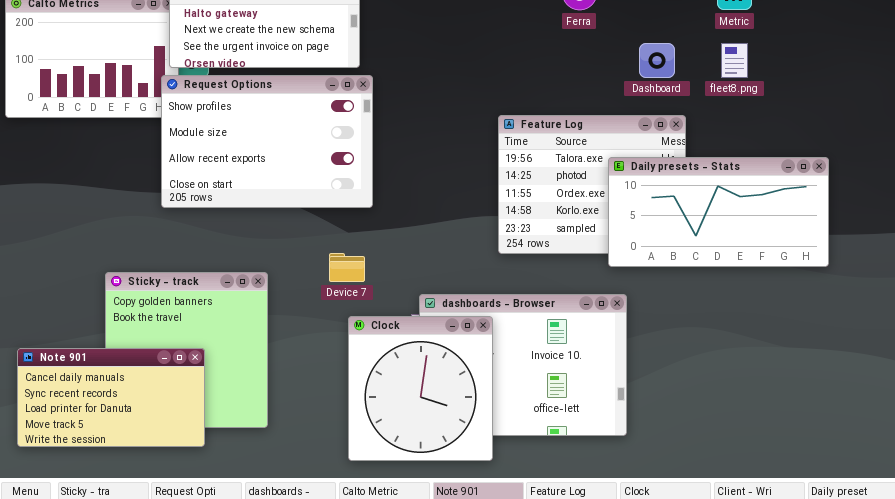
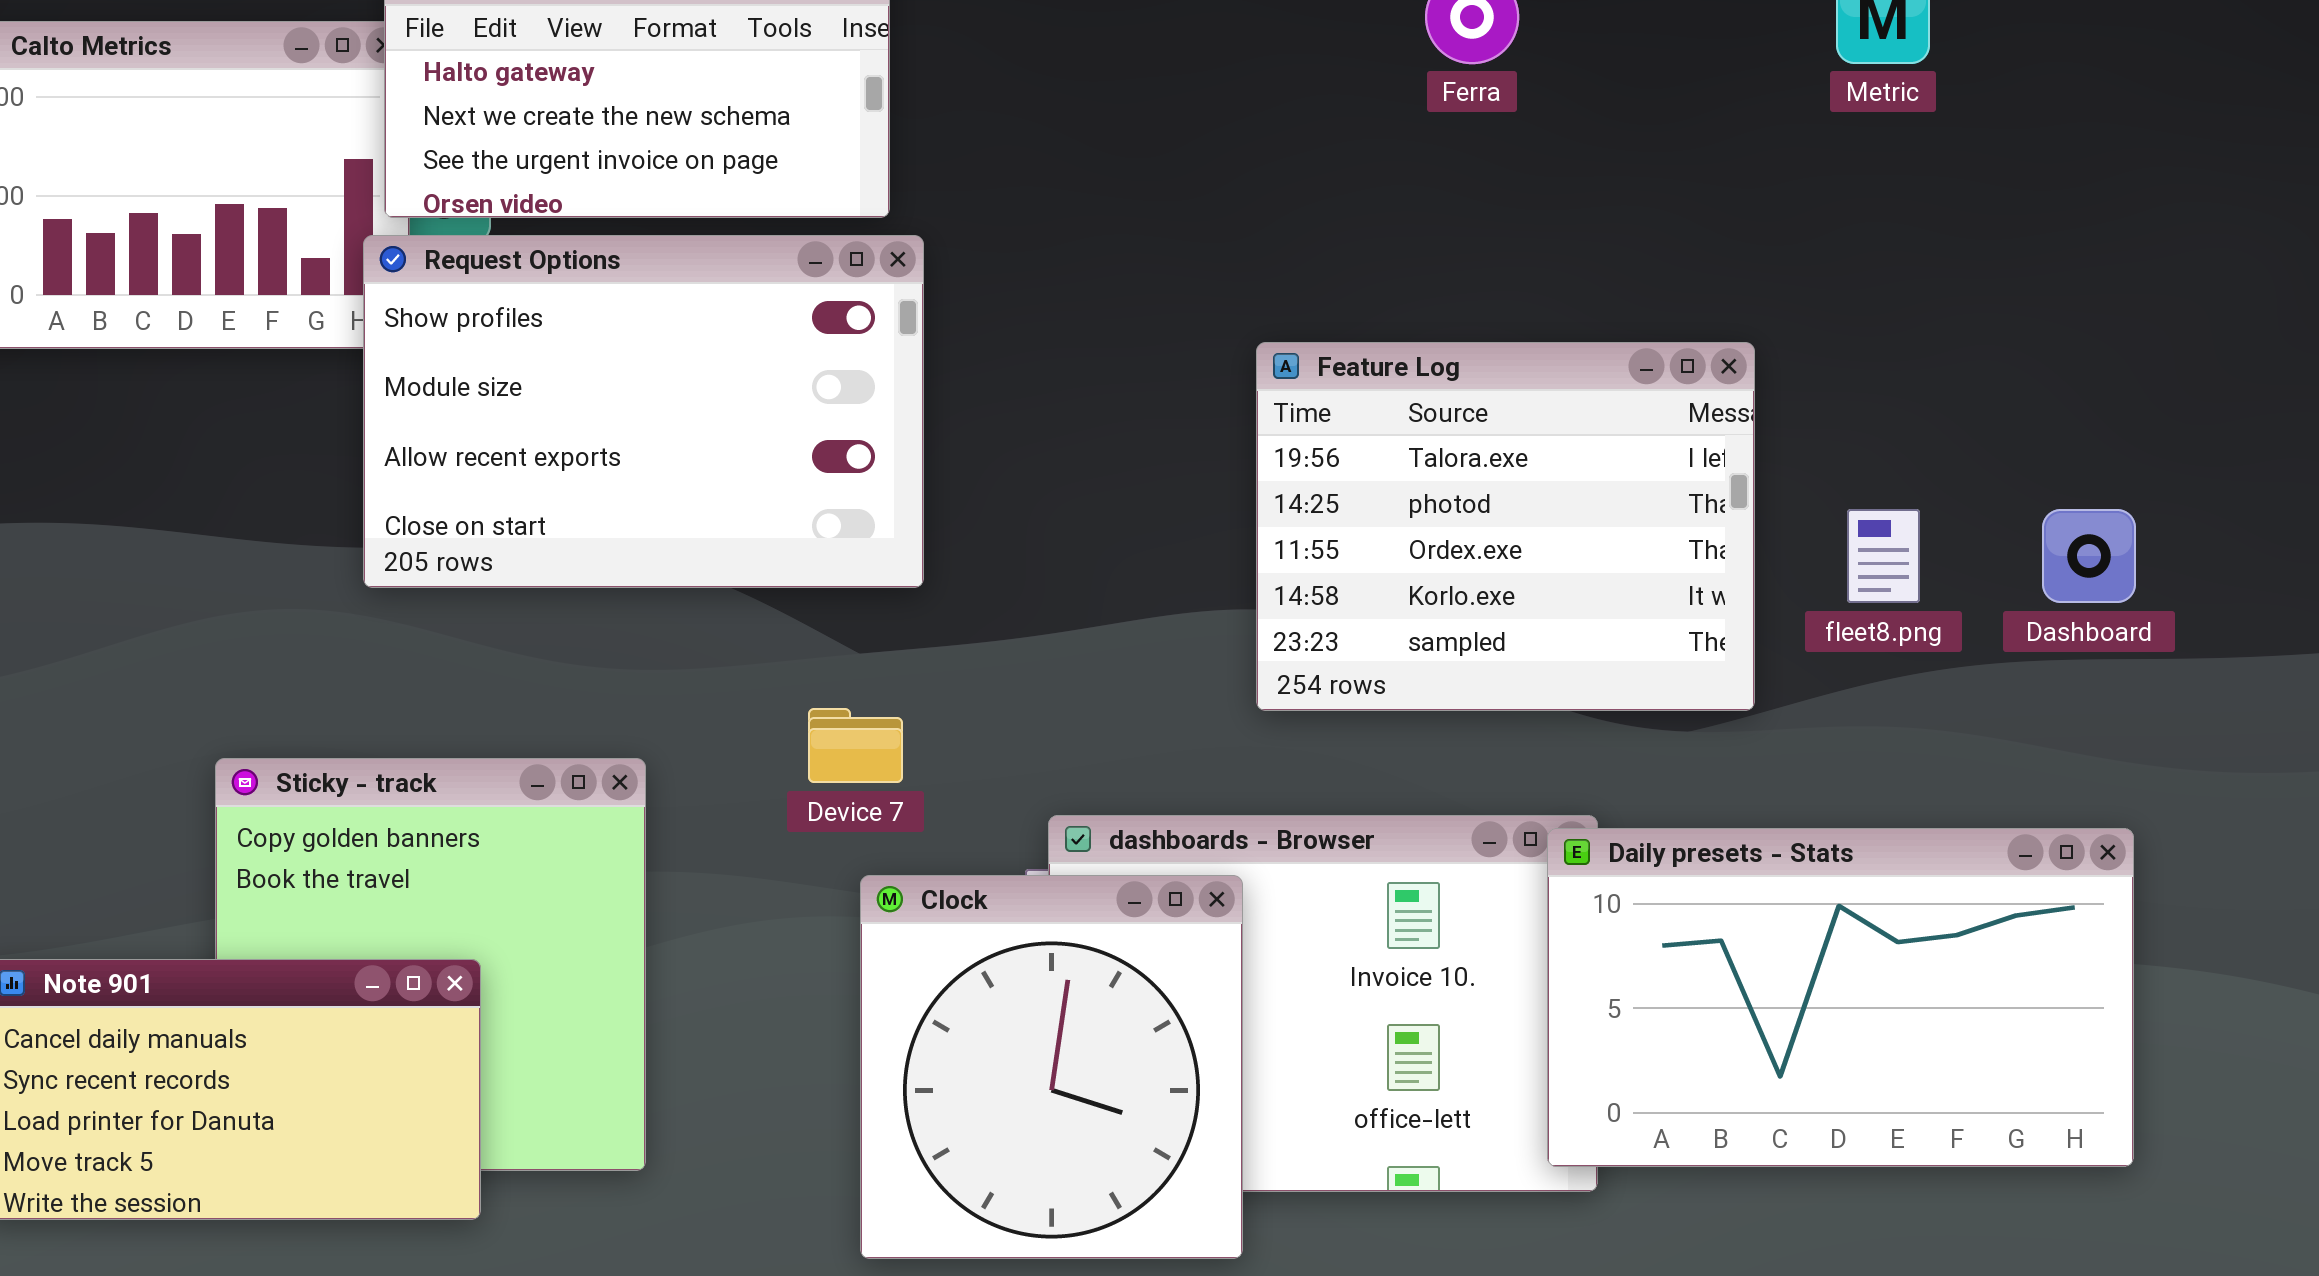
Dashboard: [639,43,675,78] -> [2042,509,2136,603], moved
fleet8.png: [721,43,748,78] -> [1847,509,1920,603], moved
Daily presets - Stats: [608,157,829,267] -> [1547,828,2134,1167], moved, resized

